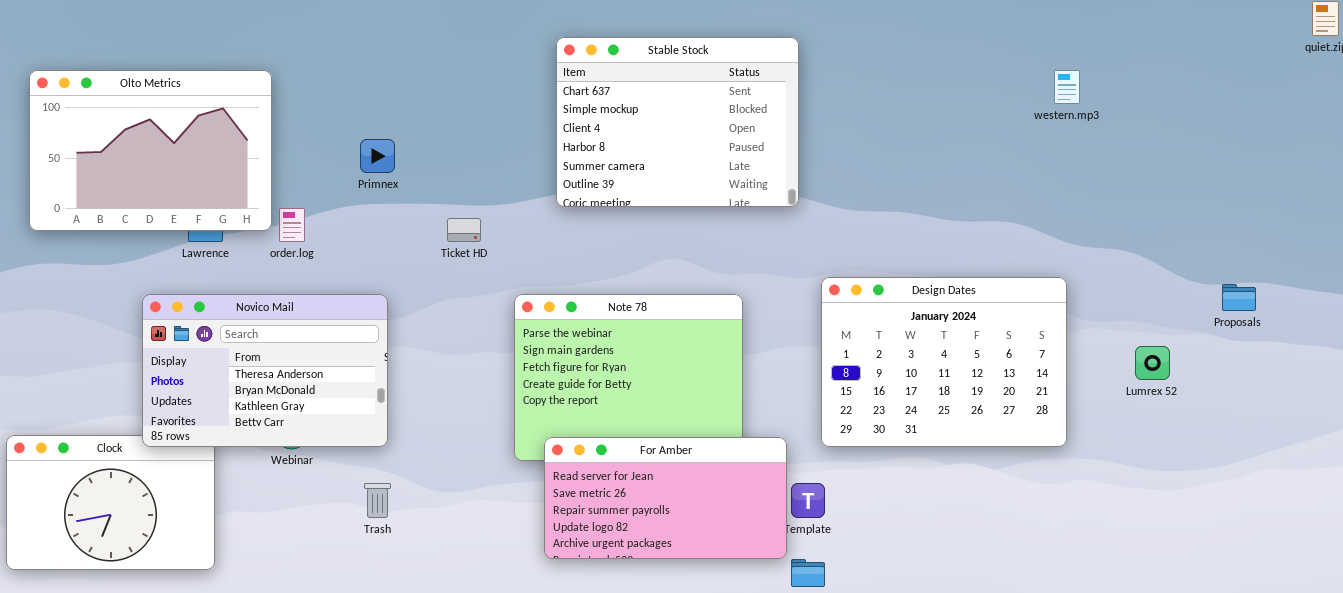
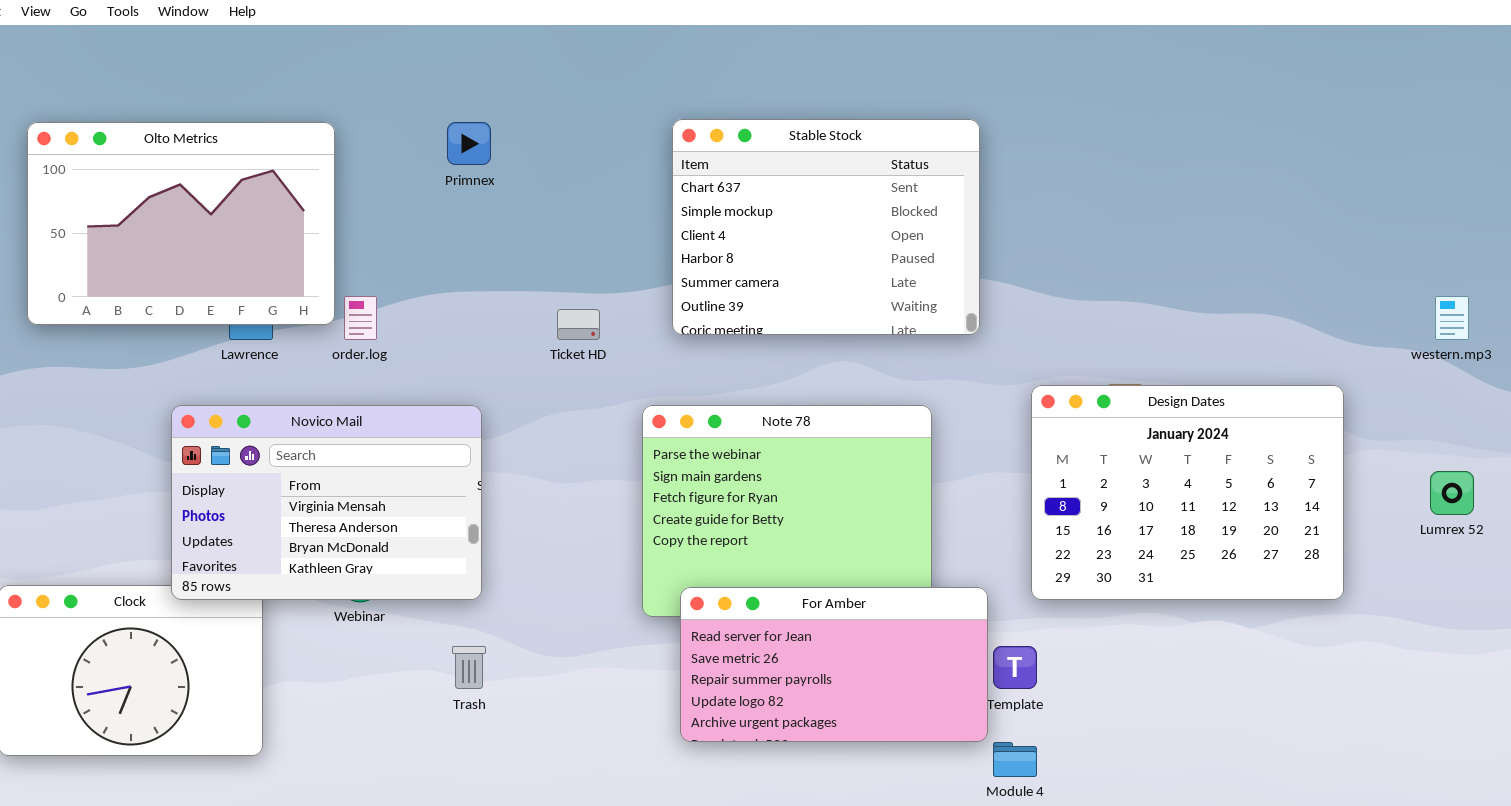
Stable Stock: [556,37,799,207] -> [672,119,980,335], moved
western.mp3: [1054,70,1080,104] -> [1435,296,1469,340], moved
Primnex: [360,139,395,173] -> [447,122,491,165], moved
Novico Mail: [142,294,388,447] -> [171,405,482,600], scrolled up 1 row

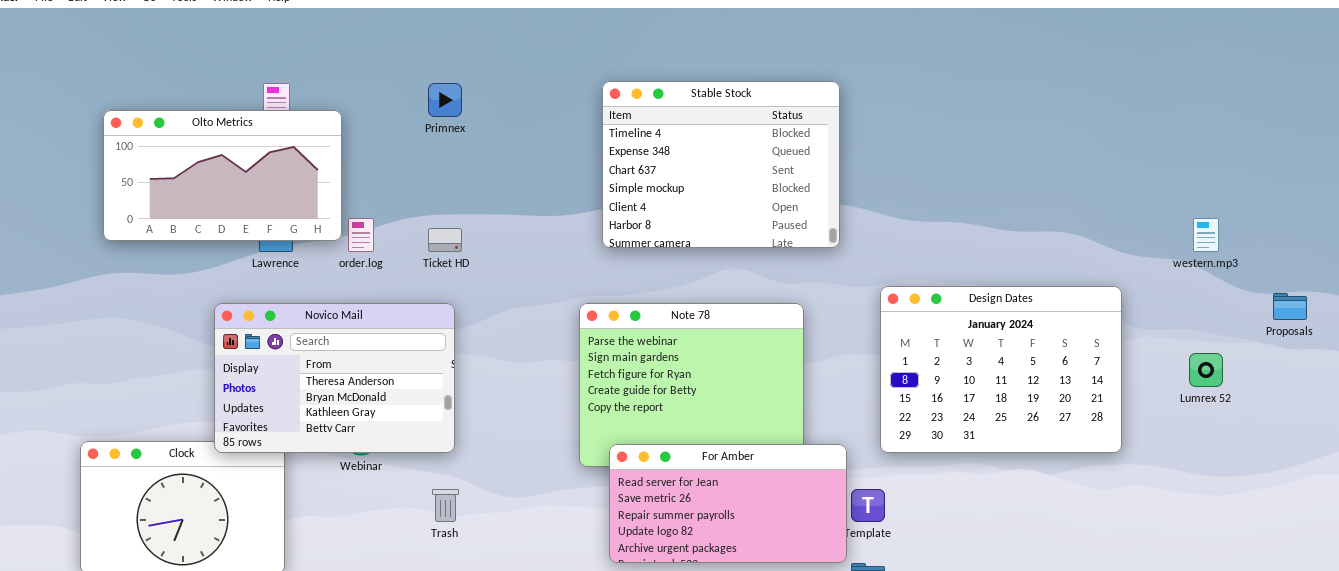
Stable Stock: [672,119,980,335] -> [602,81,840,248], scrolled up 2 rows
Olto Metrics: [27,122,335,325] -> [103,110,342,241], resized
Ticket HD: [557,309,600,340] -> [428,228,462,252], moved
Novico Mail: [171,405,482,600] -> [214,303,455,453], scrolled down 1 row

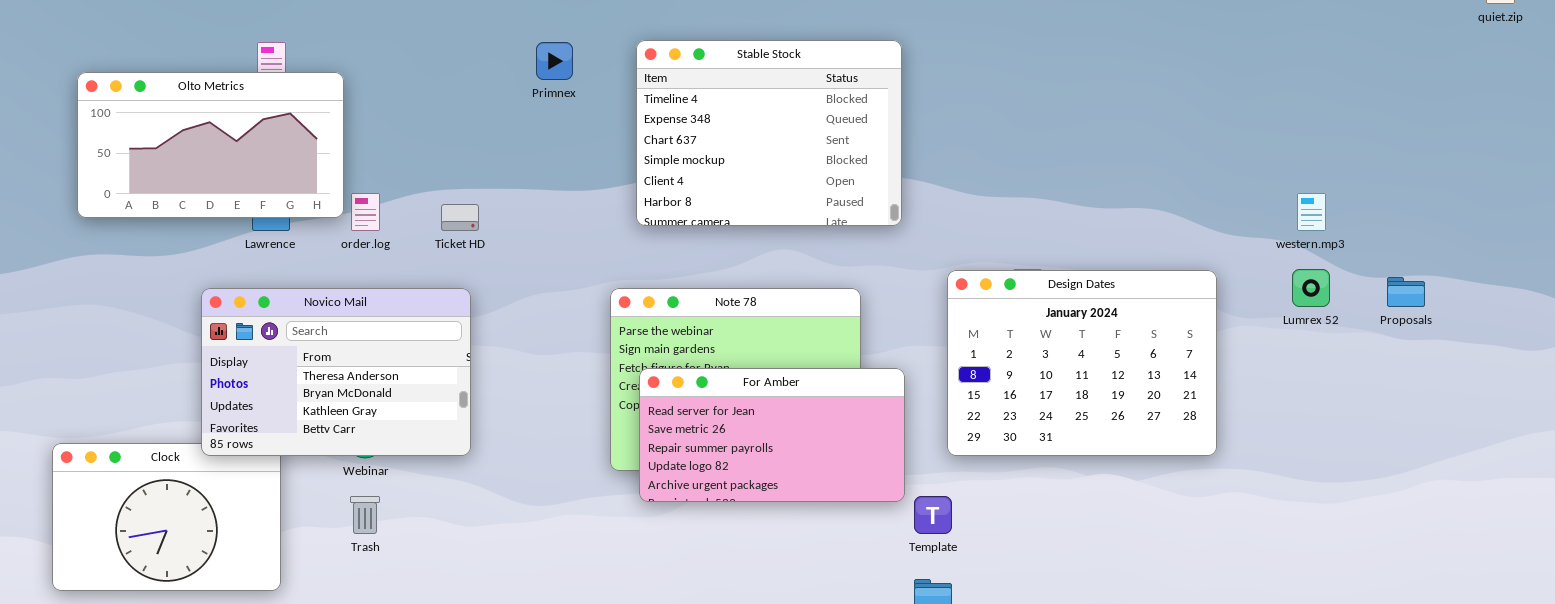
Primnex: [428,83,462,117] -> [536,42,573,80], moved
Lumrex 52: [1189,353,1223,387] -> [1292,269,1330,307], moved
For Amber: [609,444,847,563] -> [639,368,905,502], moved
Trash: [432,489,459,522] -> [350,496,380,534], moved

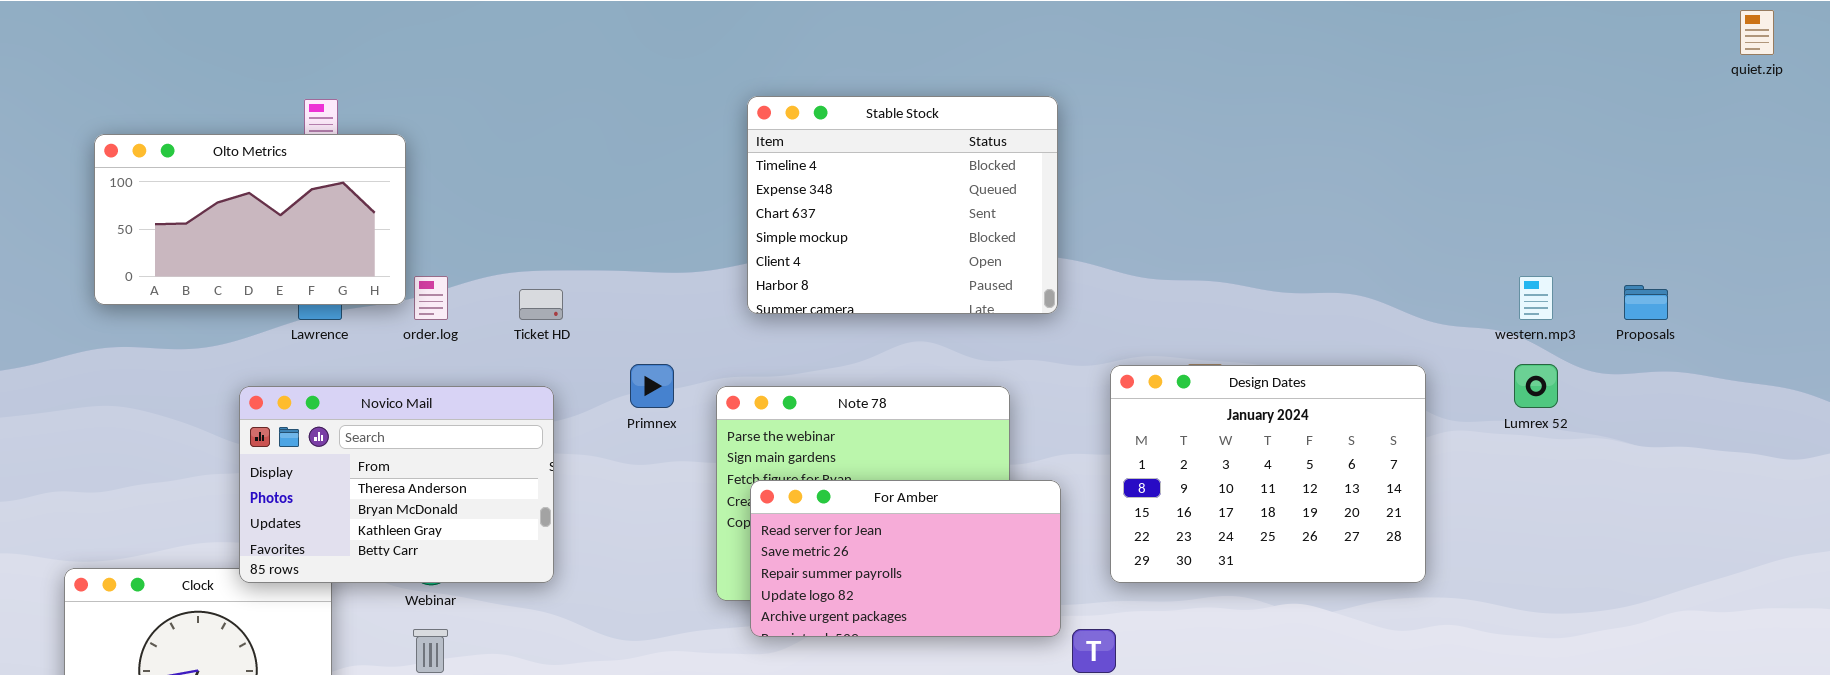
Primnex: [536,42,573,80] -> [630,364,674,408], moved
Proposals: [1387,277,1425,307] -> [1624,285,1668,320], moved

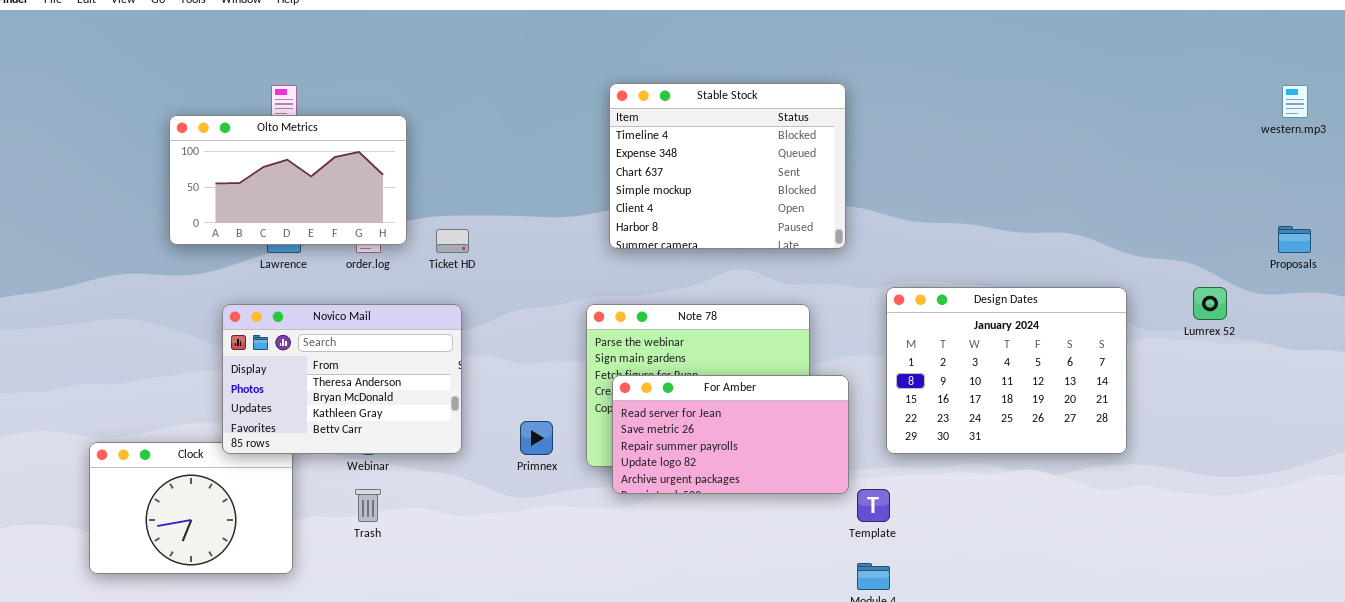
Olto Metrics: [94,134,406,305] -> [169,115,407,245], moved
western.mp3: [1519,276,1553,320] -> [1282,85,1308,118], moved
Primnex: [630,364,674,408] -> [520,421,553,455], moved

